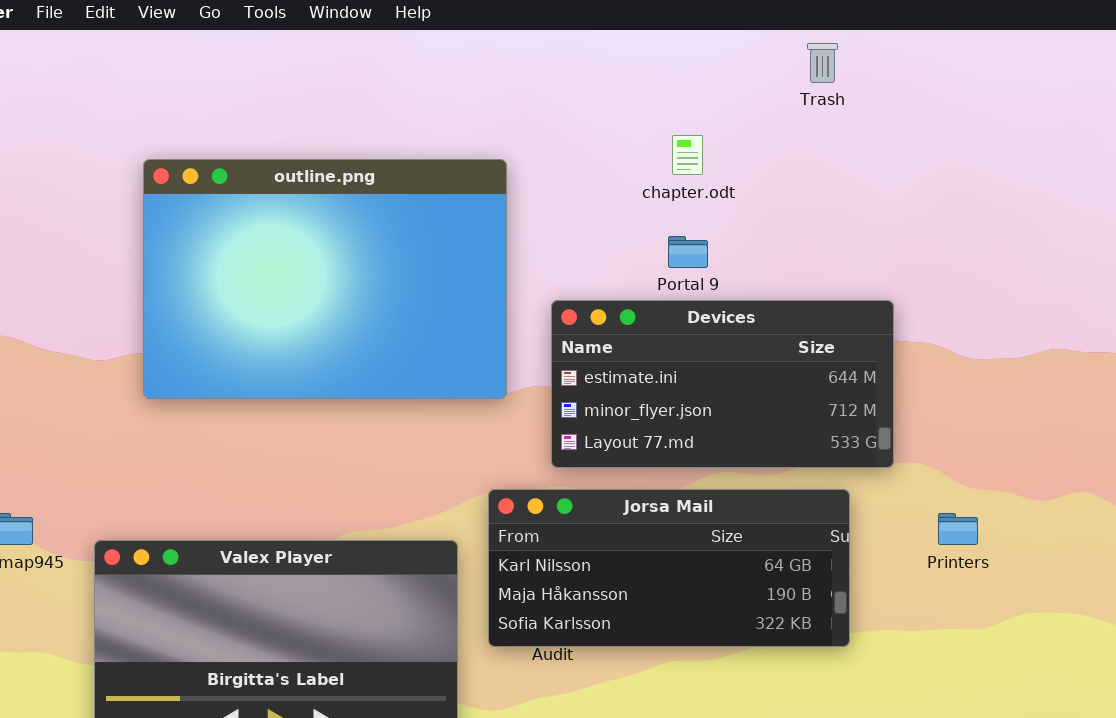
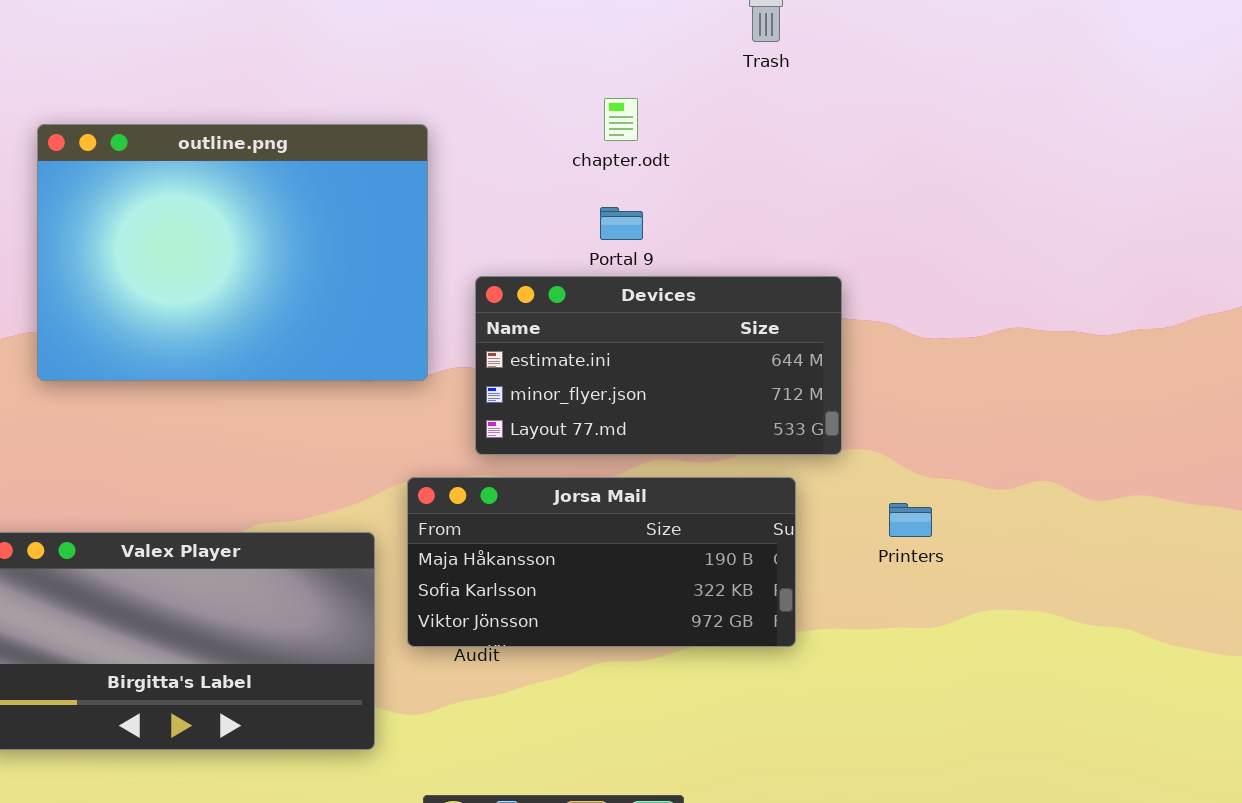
Jorsa Mail: [488,489,850,647] -> [407,477,796,647], scrolled down 1 row

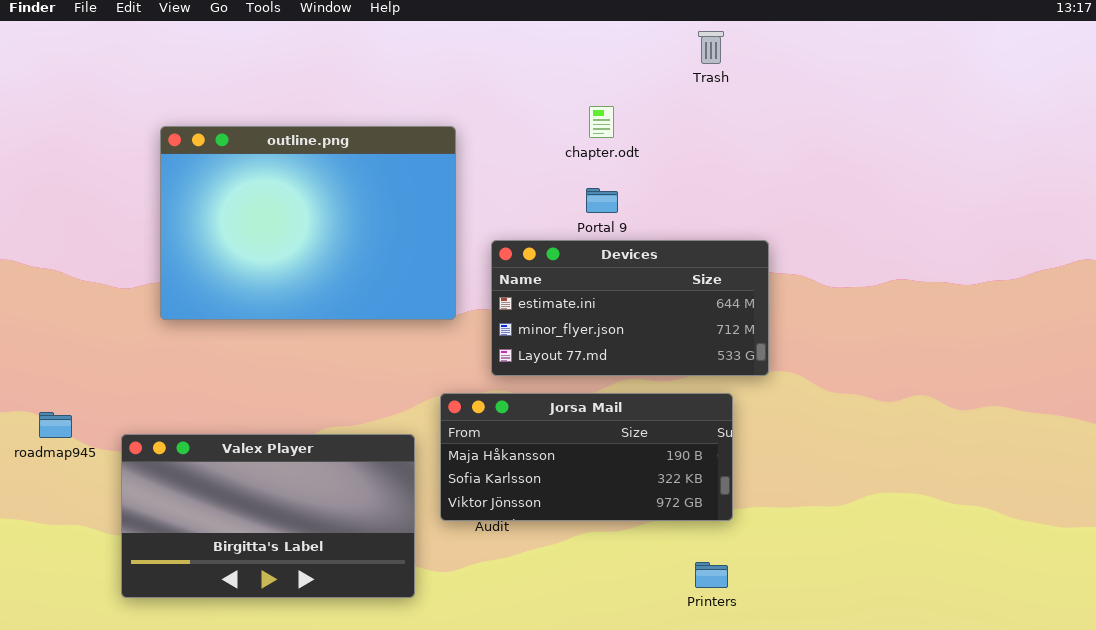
Printers: [889,503,932,537] -> [695,562,728,588], moved

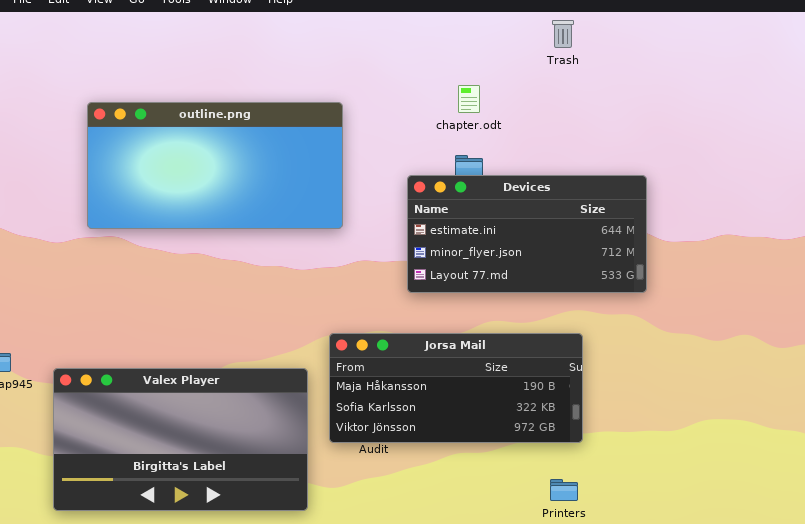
outline.png: [160,126,456,320] -> [87,102,343,229], resized
Devices: [491,240,769,376] -> [407,175,647,293], moved

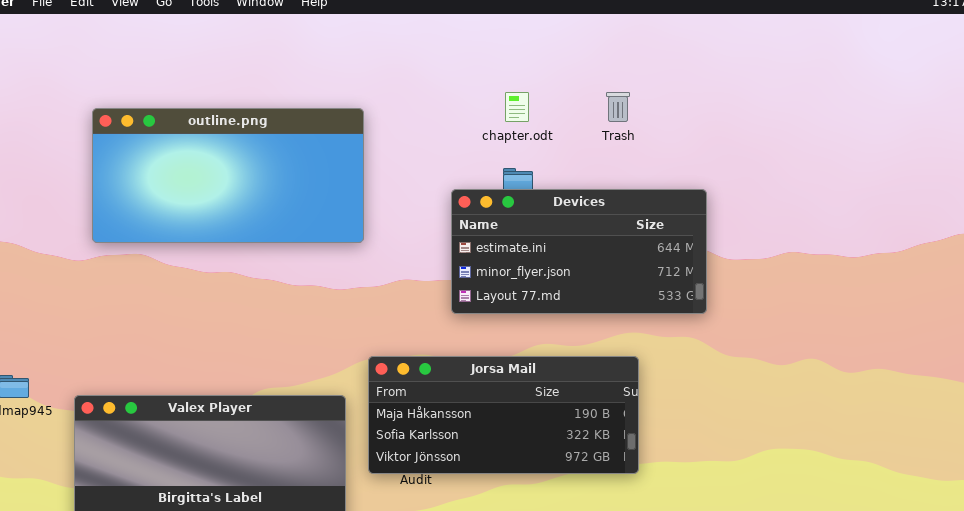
Trash: [552,20,574,48] -> [606,92,630,122], moved
outline.png: [87,102,343,229] -> [92,108,364,243], moved

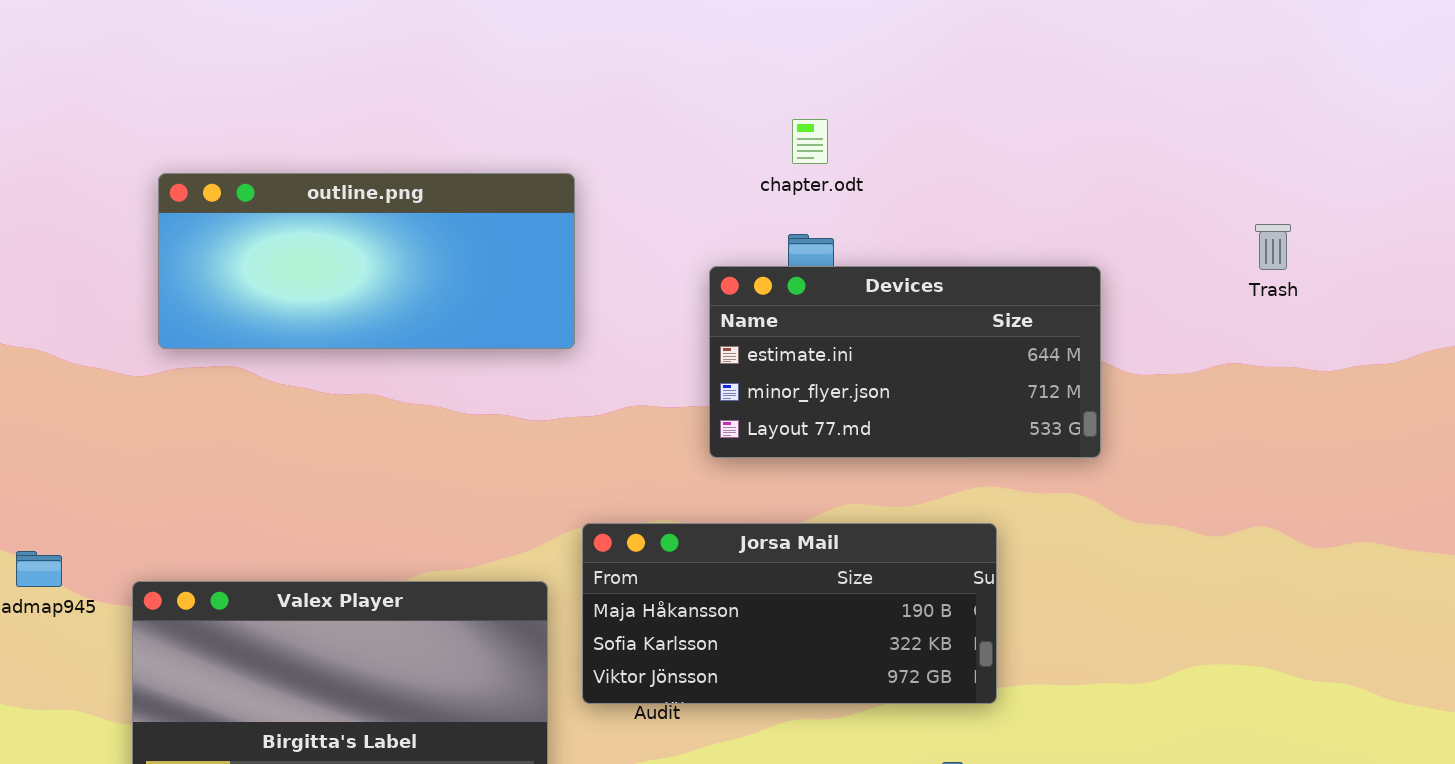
Trash: [606,92,630,122] -> [1255,224,1291,270], moved
outline.png: [92,108,364,243] -> [158,173,575,349], resized

